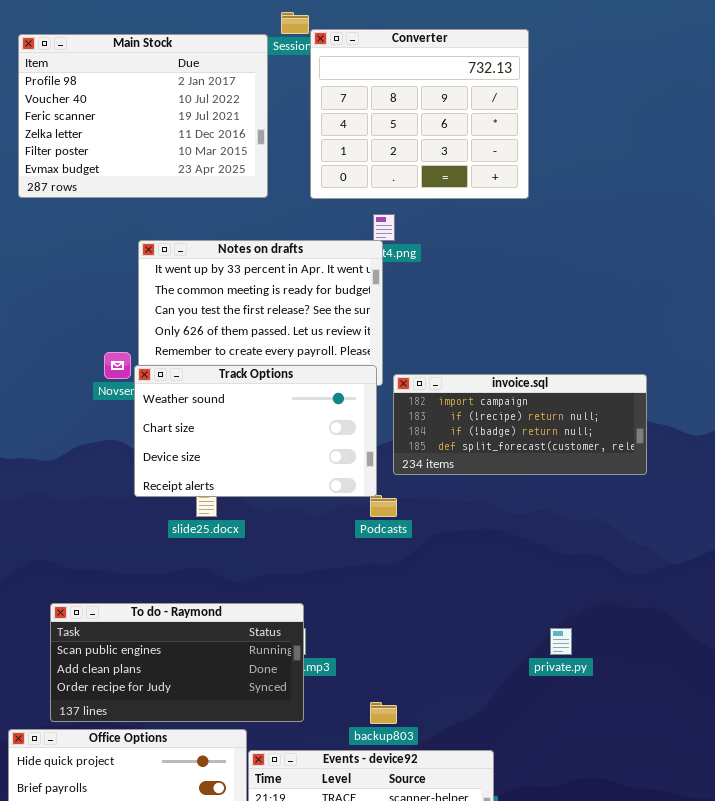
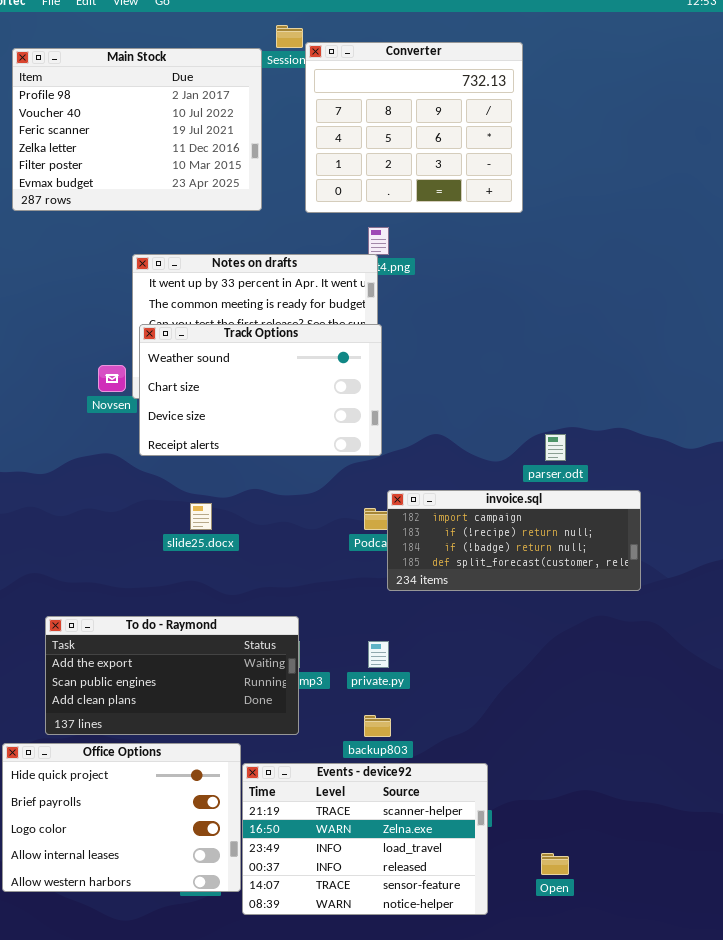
Track Options: [134,365,377,497] -> [139,324,382,456], moved
invoice.sql: [393,374,647,475] -> [387,490,641,591], moved
To do - Raymond: [50,603,304,722] -> [45,616,299,735], scrolled up 1 row
private.py: [550,628,572,655] -> [368,641,389,668], moved

